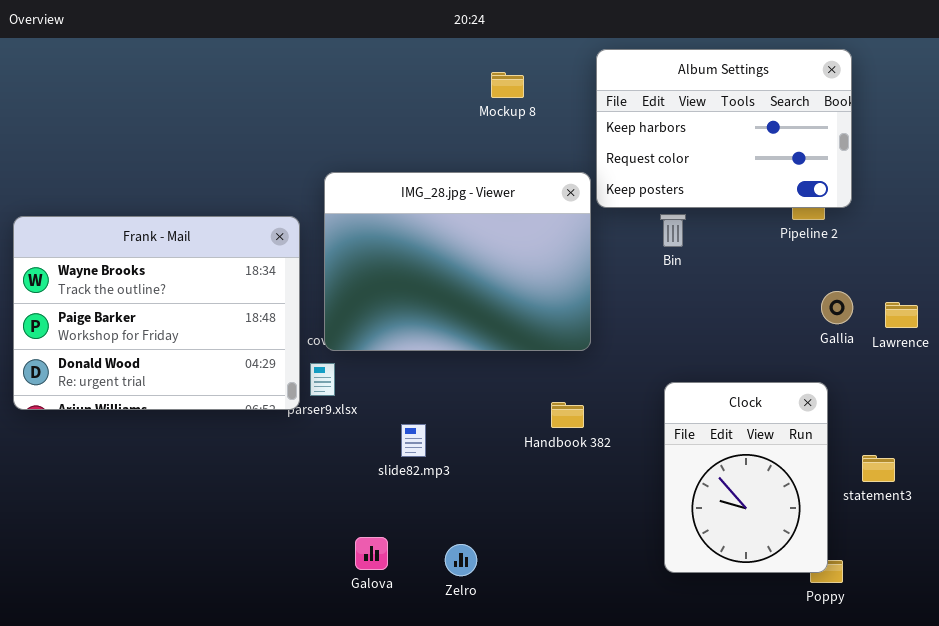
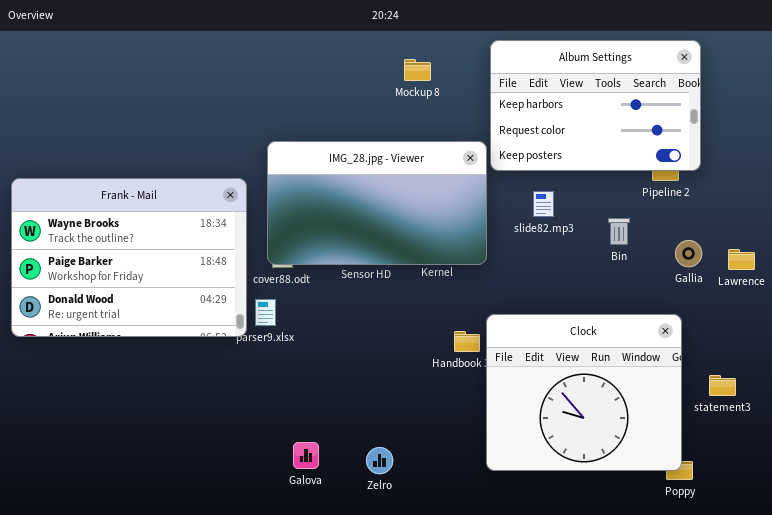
IMG_28.jpg - Viewer: [324,172,591,351] -> [267,141,487,265], resized
Bin: [660,214,686,247] -> [608,218,630,245], moved
Clock: [664,382,828,573] -> [486,314,682,471], resized
slide82.mp3: [401,424,426,457] -> [533,191,554,217], moved

